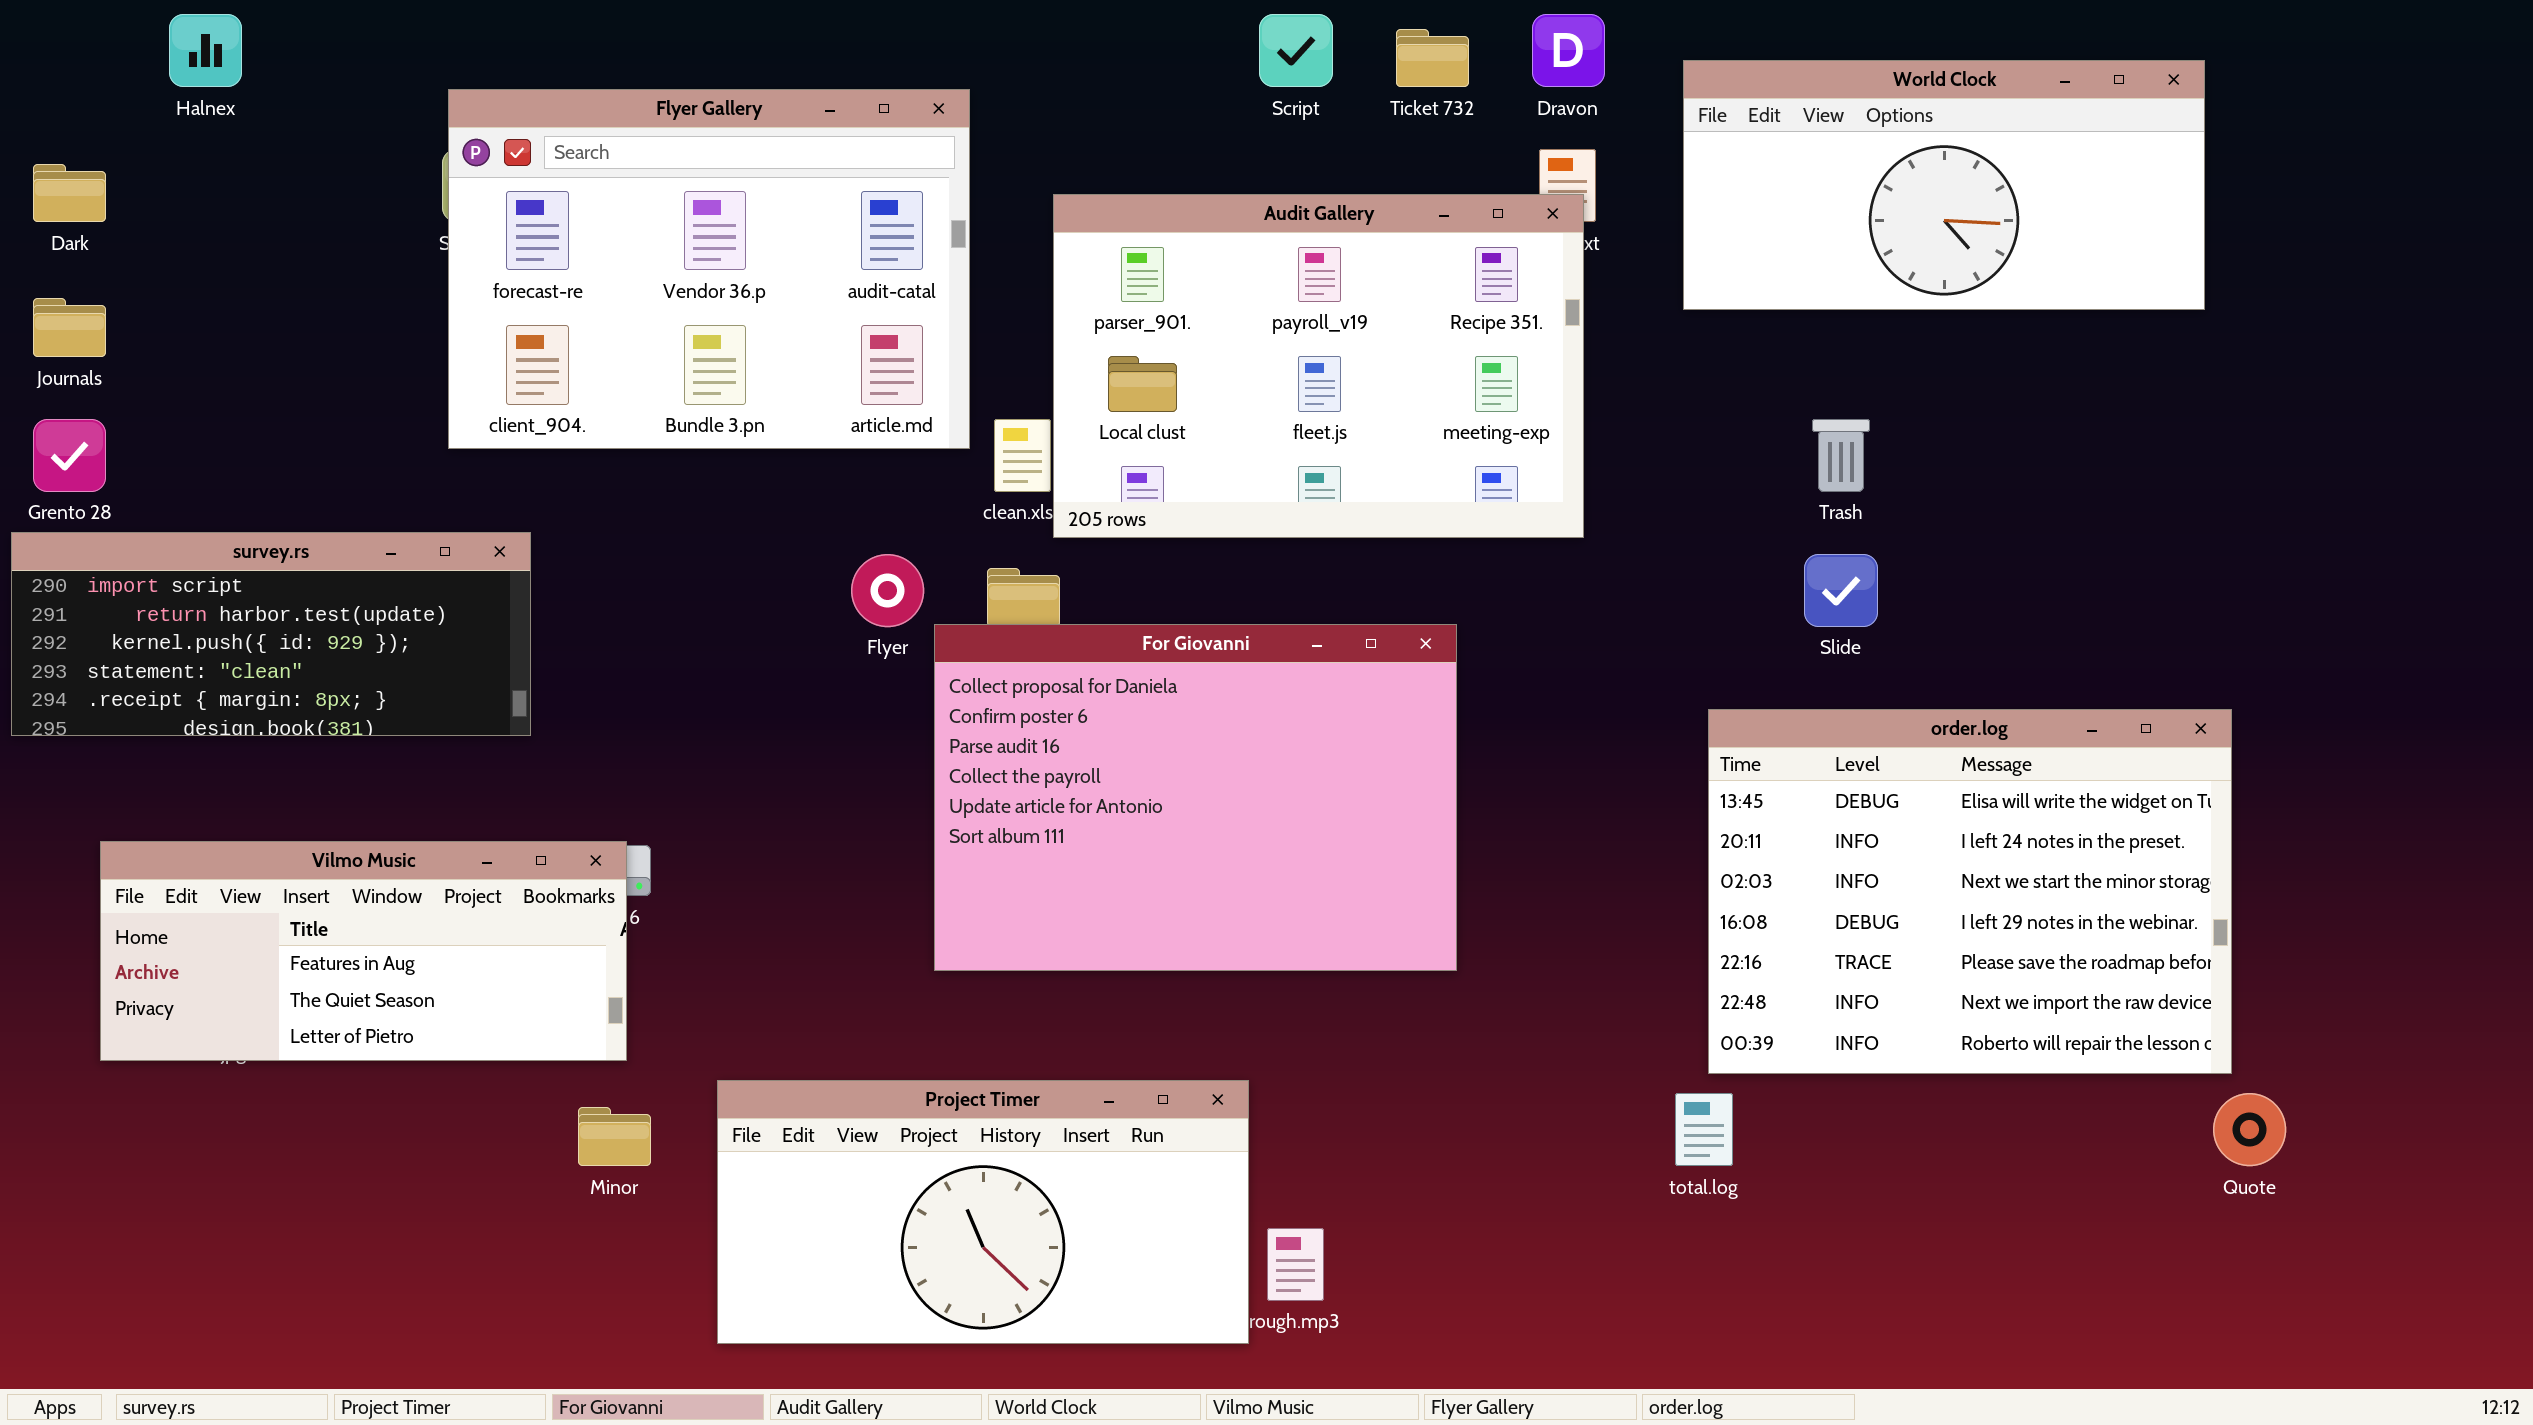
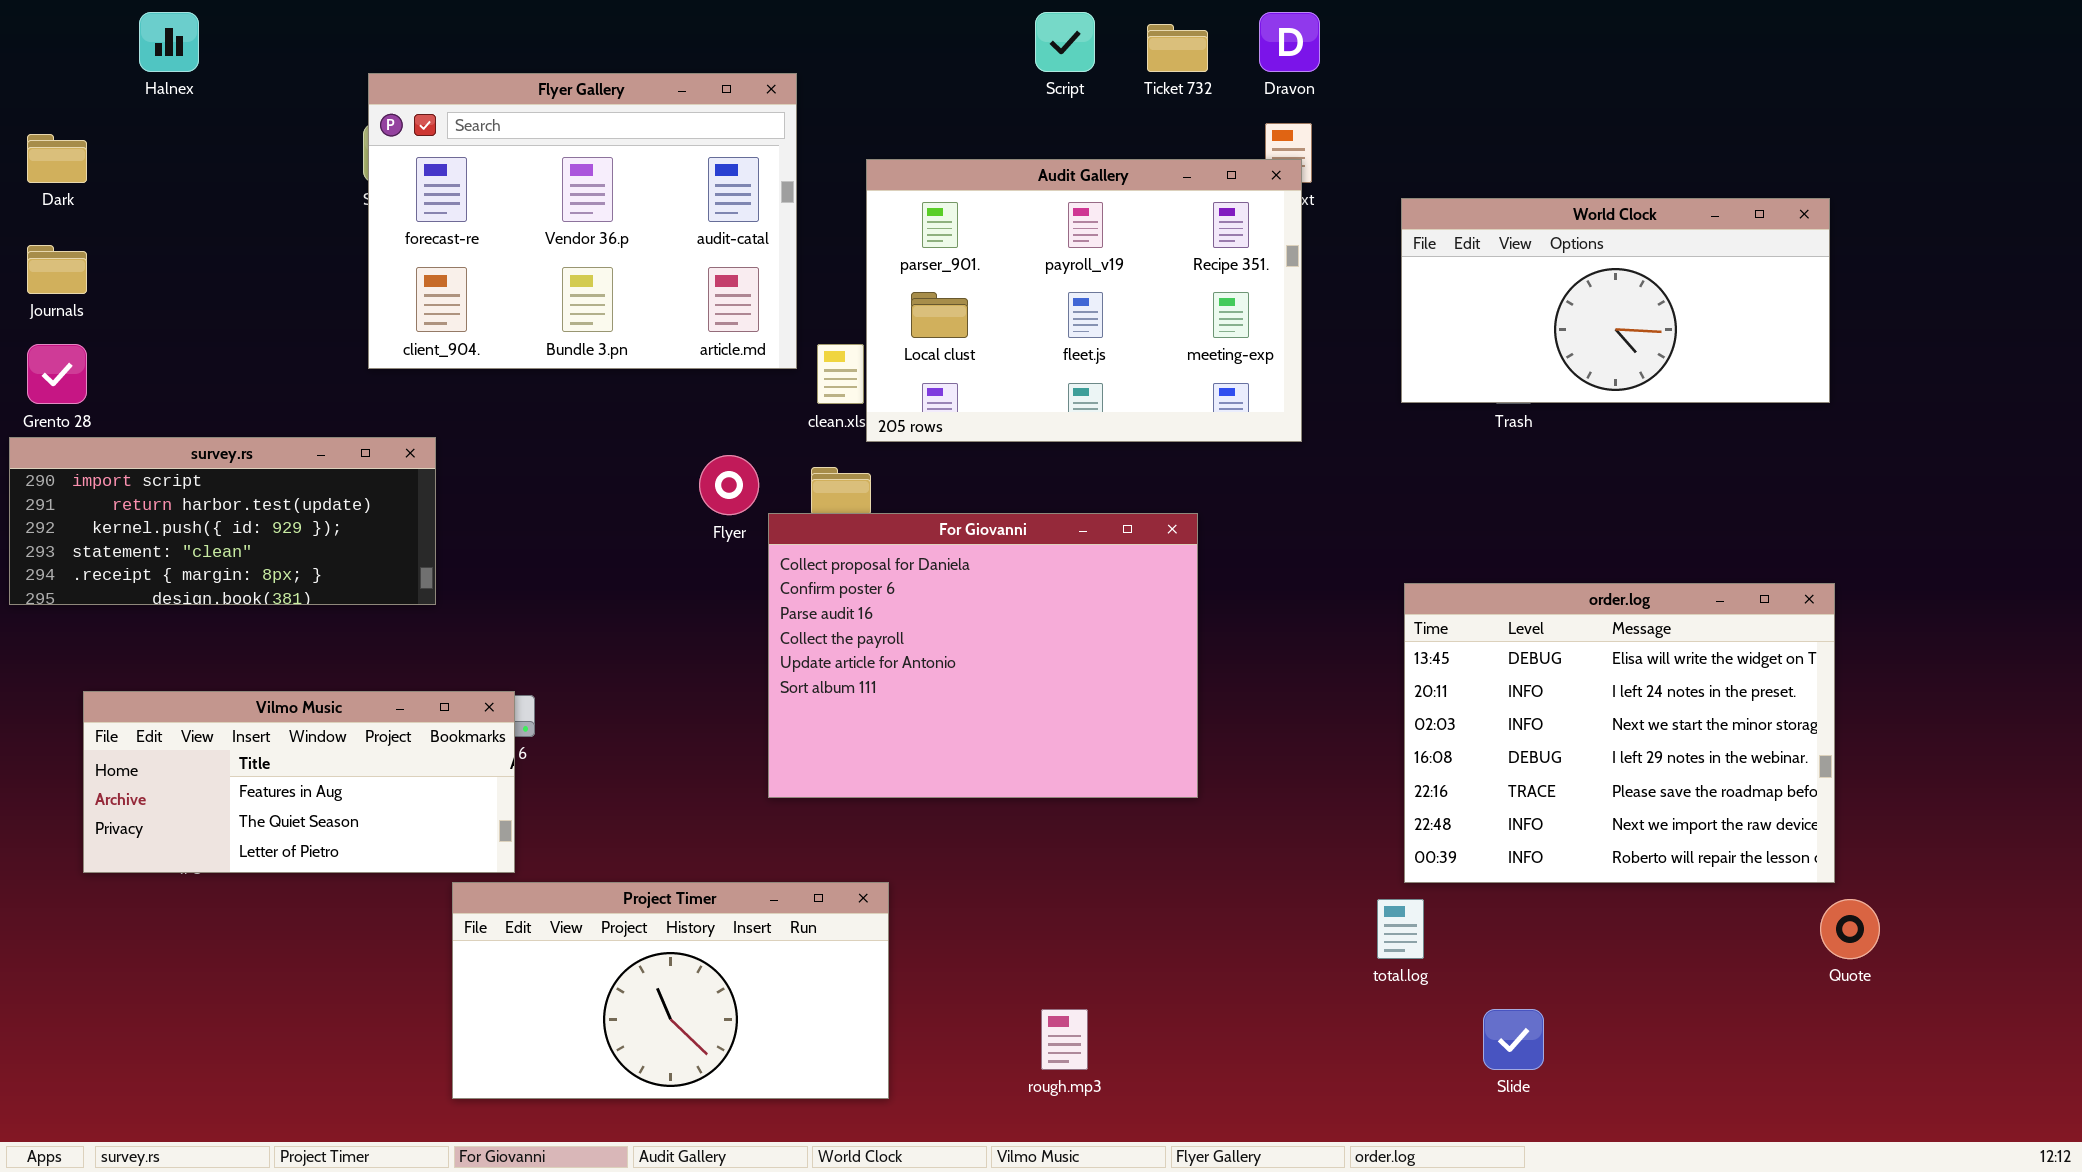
World Clock: [1683,60,2205,310] -> [1401,198,1830,403], moved
Slide: [1804,554,1878,627] -> [1483,1009,1544,1070], moved
Project Timer: [717,1080,1249,1344] -> [452,882,889,1099], moved

